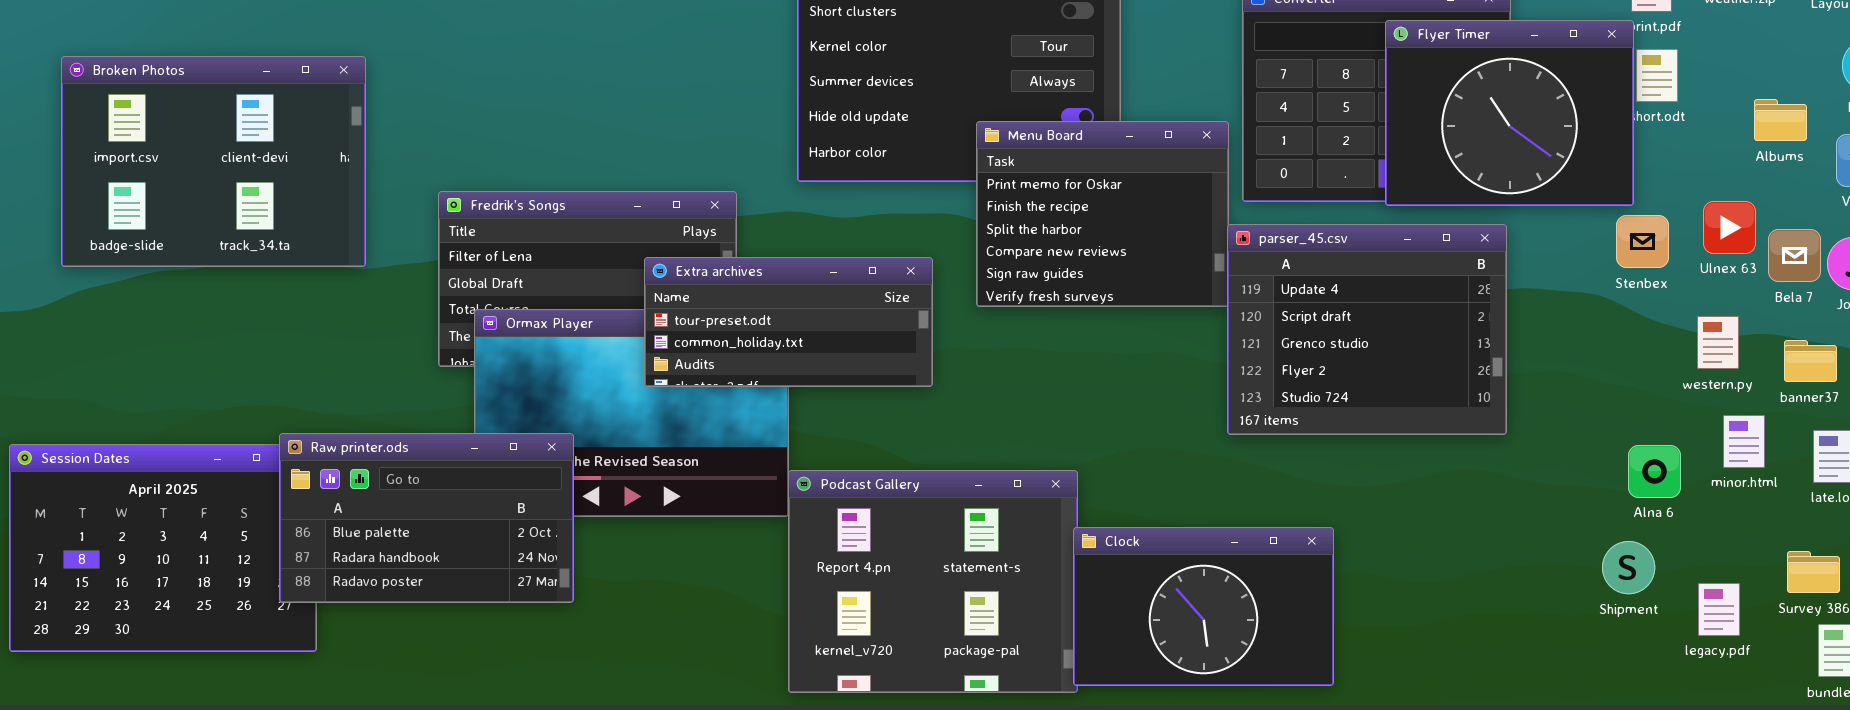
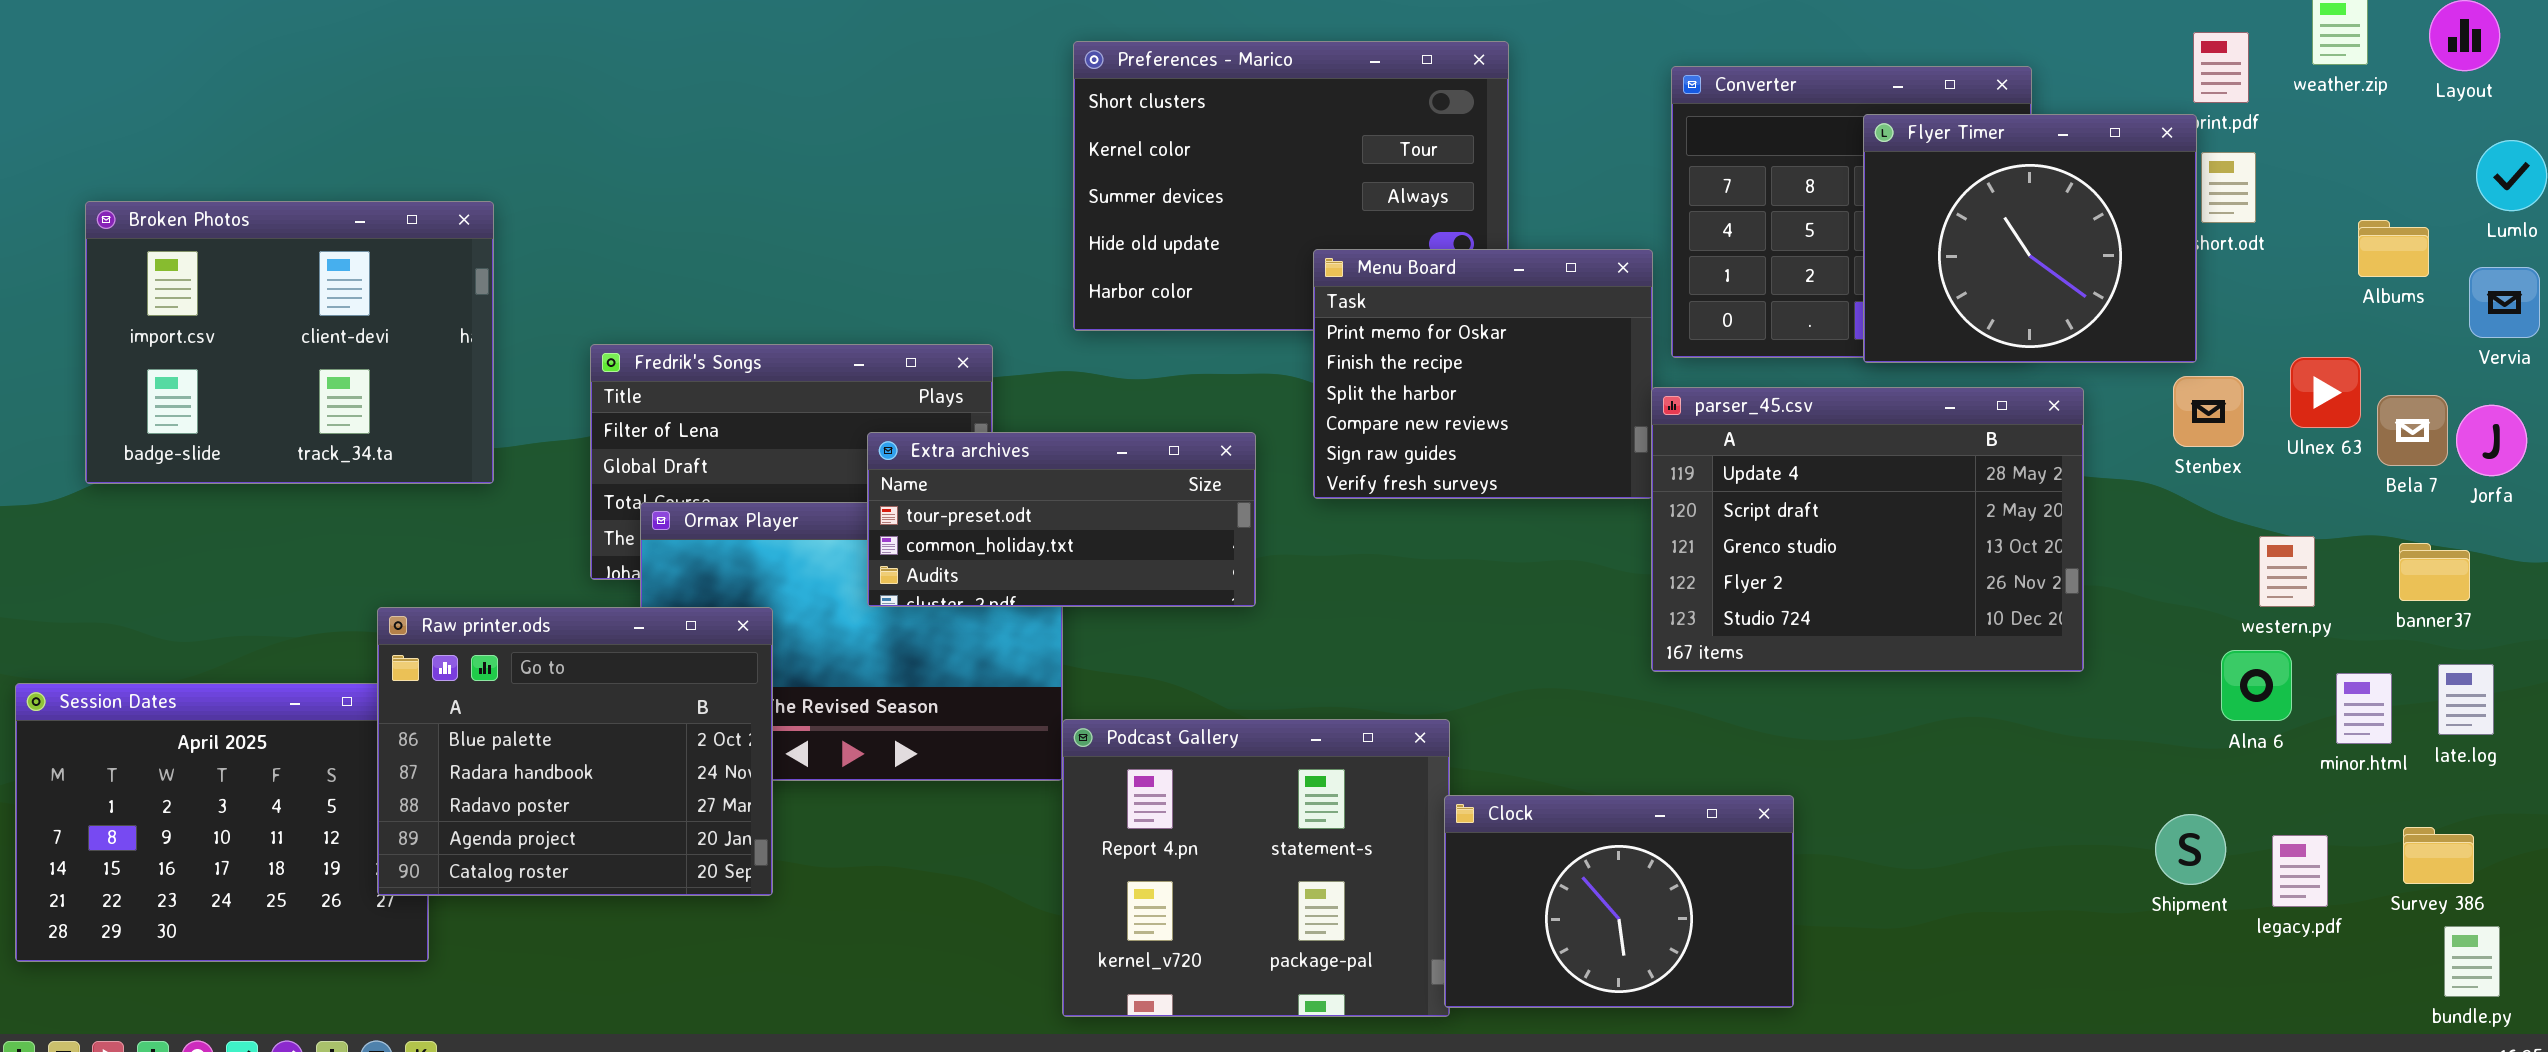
Broken Photos: [61,56,366,267] -> [85,201,494,484], moved
parser_45.csv: [1227,224,1507,435] -> [1651,387,2084,672], resized
western.py: [1697,316,1739,369] -> [2259,536,2315,607], moved
minor.html: [1723,415,1765,468] -> [2336,673,2392,744], moved
Raw printer.ods: [279,433,574,603] -> [377,607,773,896], resized
Alna 6: [1628,445,1681,498] -> [2221,650,2292,721], moved
legacy.pdf: [1698,583,1740,636] -> [2272,835,2328,907], moved

